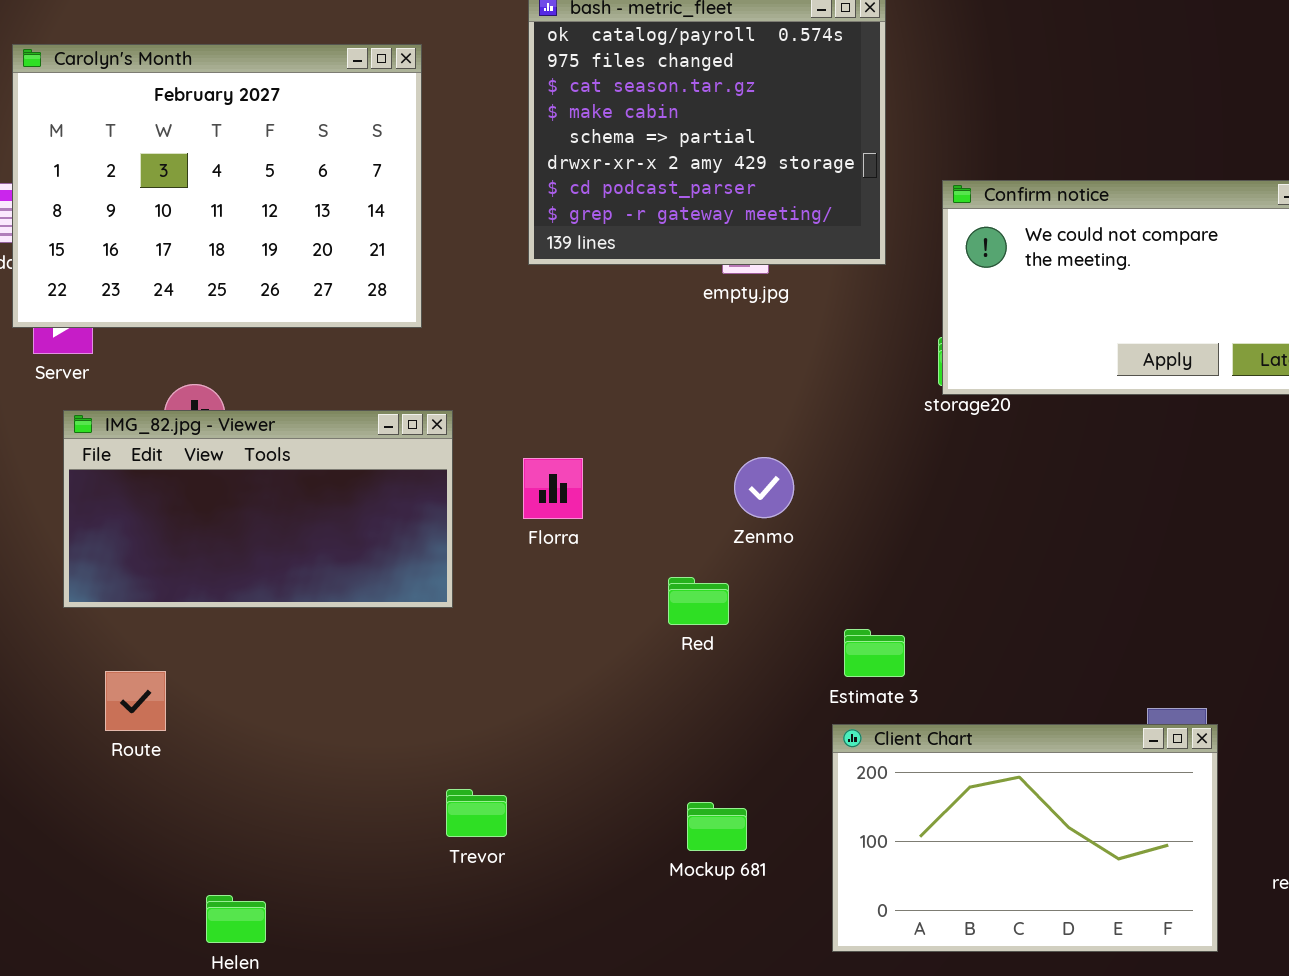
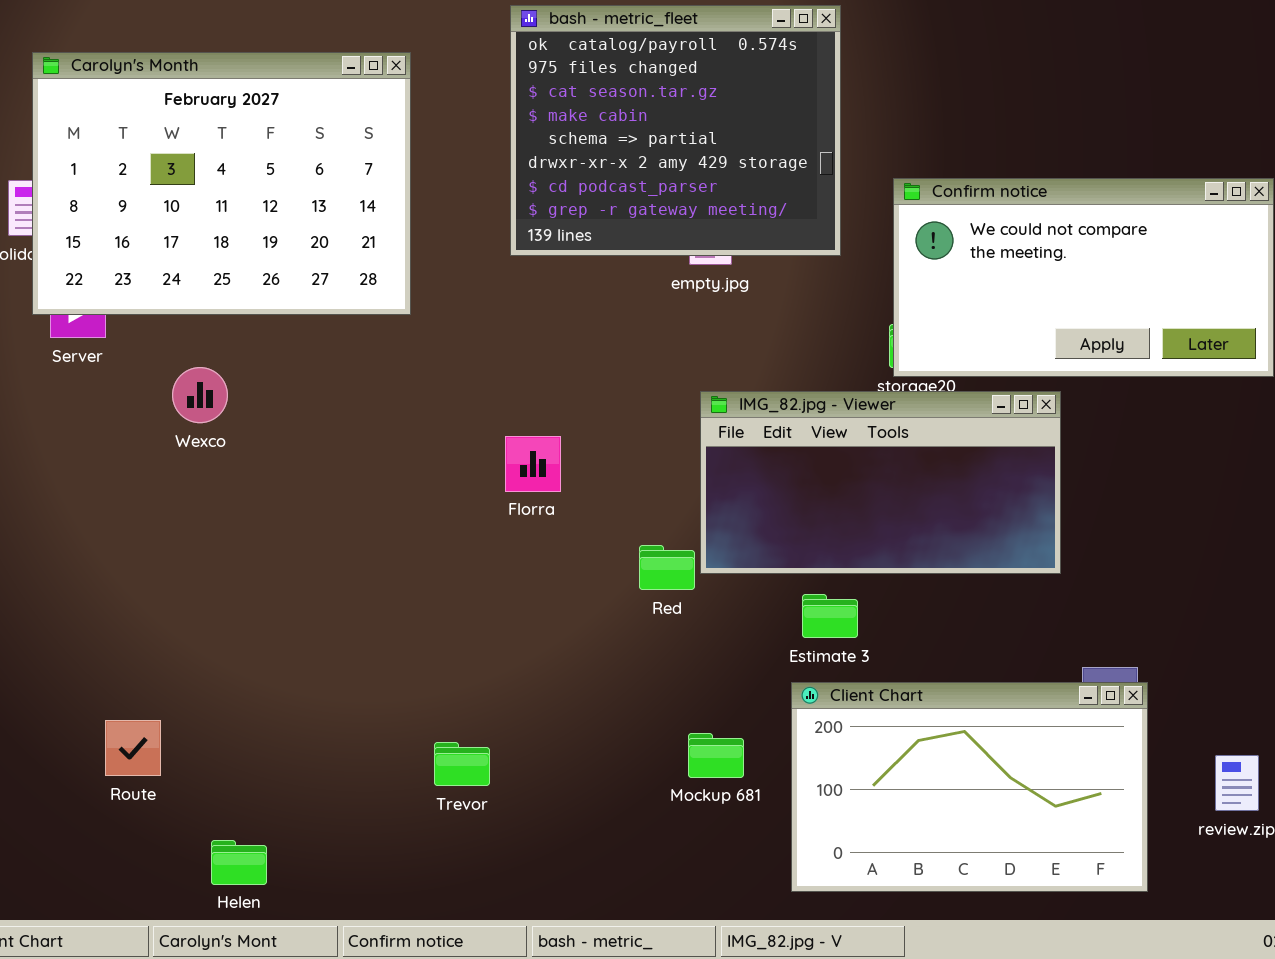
IMG_82.jpg - Viewer: [63,410,453,608] -> [700,391,1061,574], moved
Route: [105,671,166,731] -> [105,720,161,776], moved
Mockup 681: [687,802,747,851] -> [688,733,744,778], moved

